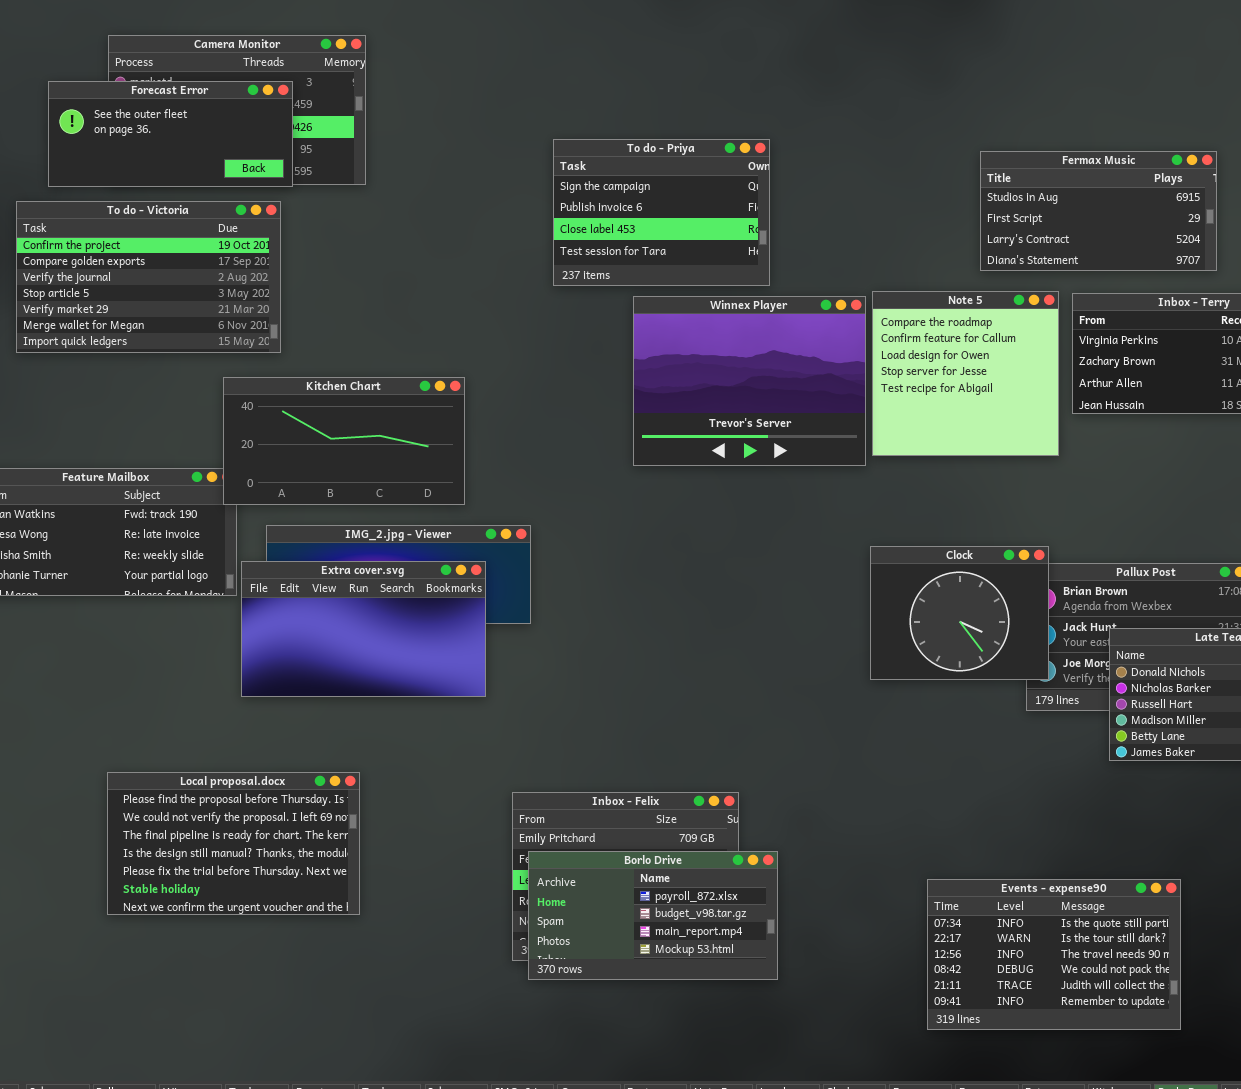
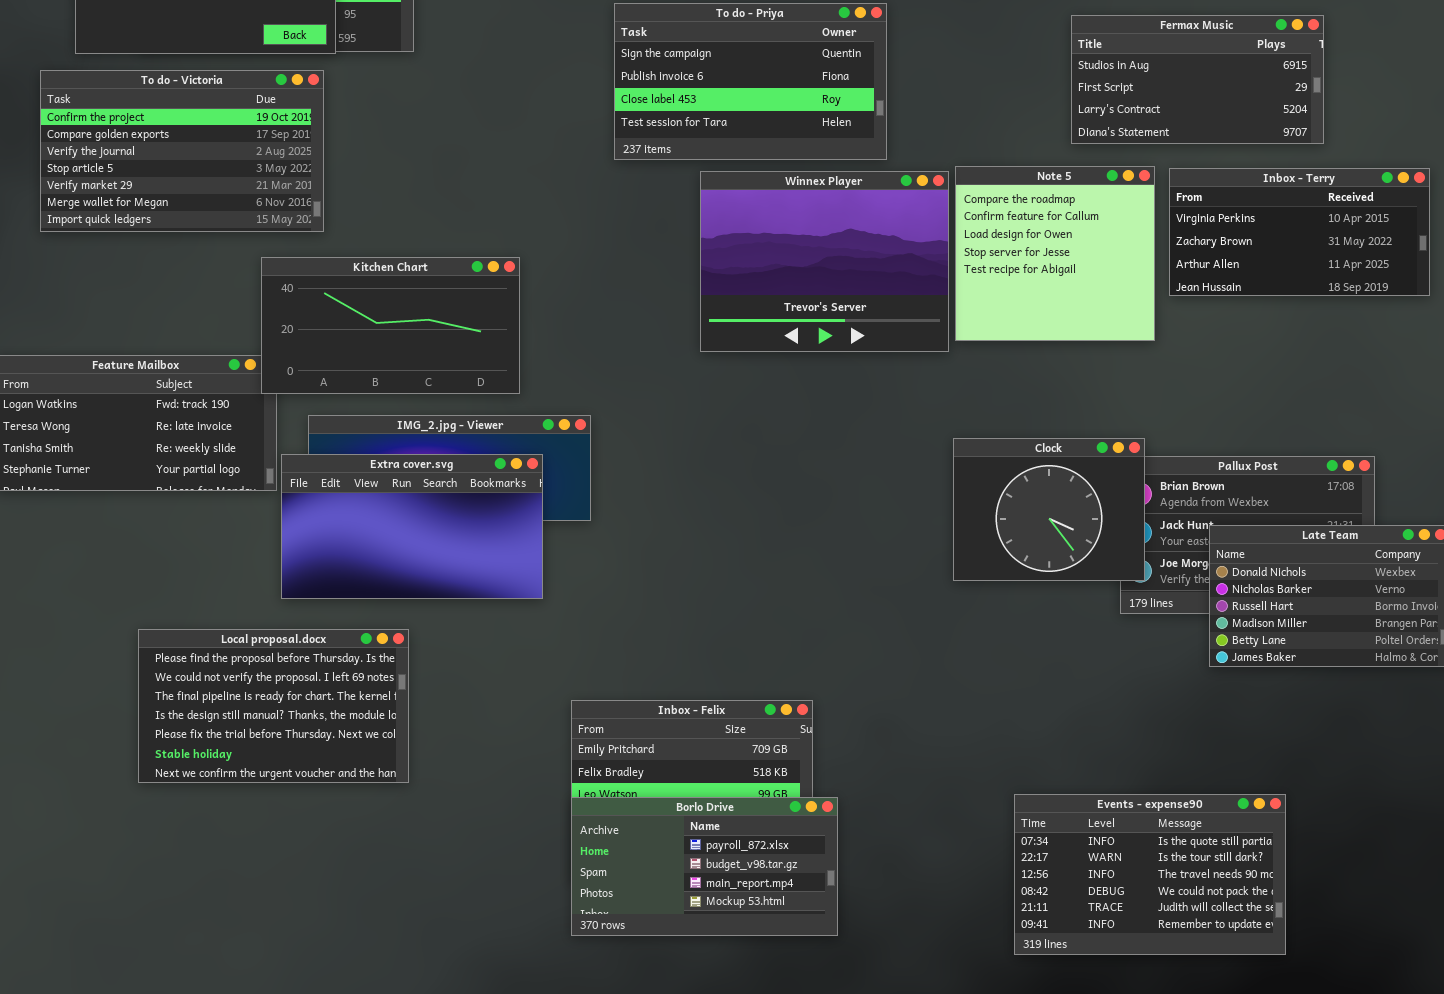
To do - Priya: [553,139,770,286] -> [614,3,887,160], resized
Local proposal.docx: [107,772,360,915] -> [138,629,409,783], moved
Borlo Drive: [528,851,778,980] -> [571,797,838,936], moved

